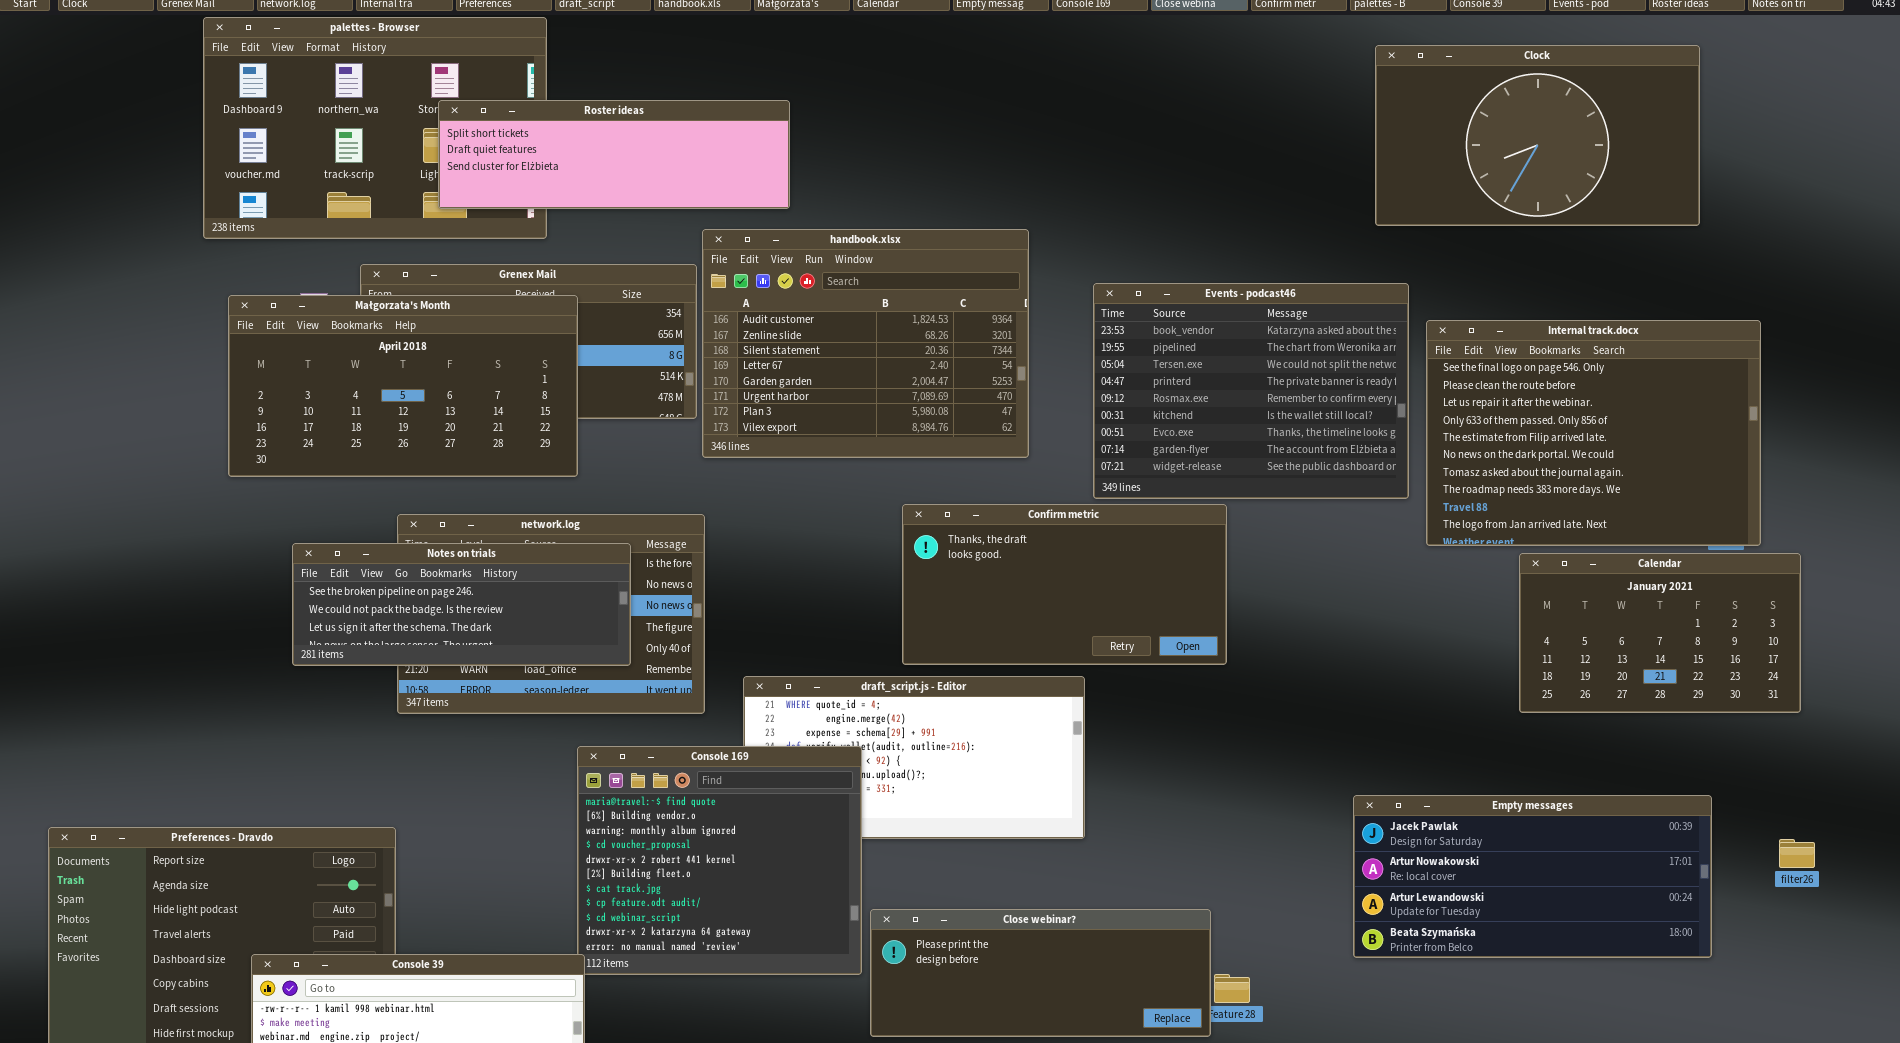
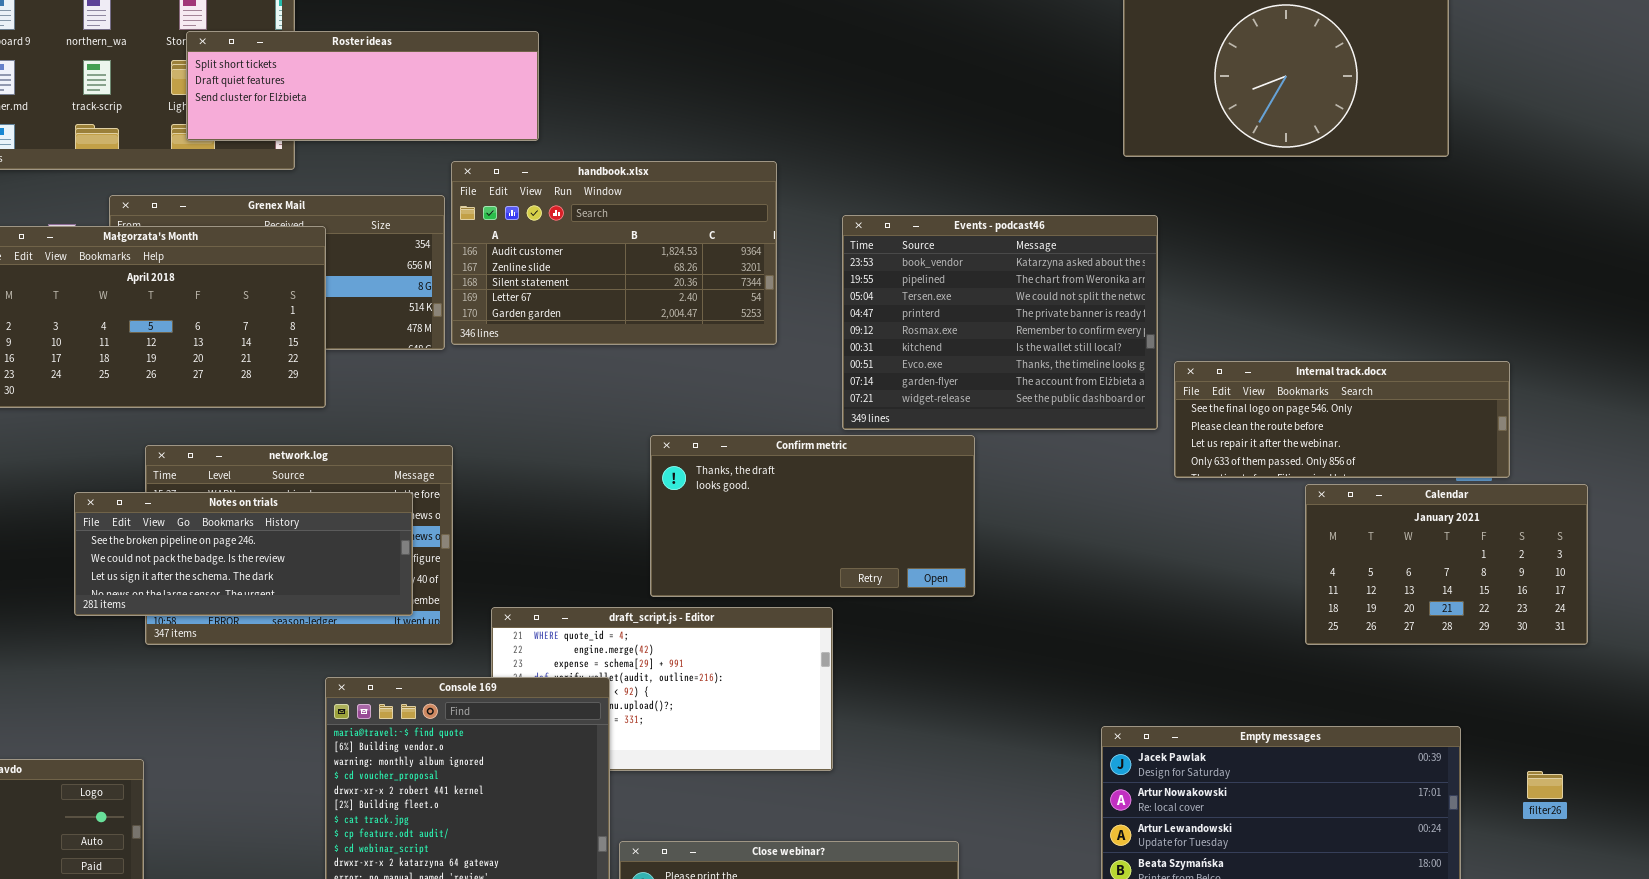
handbook.xlsx: [702,229,1029,458] -> [451,161,777,345], resized
Internal track.docx: [1426,320,1761,546] -> [1174,361,1510,478], resized
Notes on trials: [292,543,631,666] -> [74,492,413,616], moved
Calendar: [1519,553,1801,713] -> [1305,484,1588,645], moved

